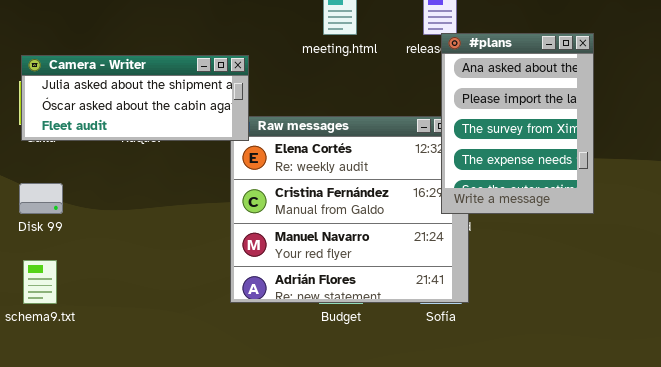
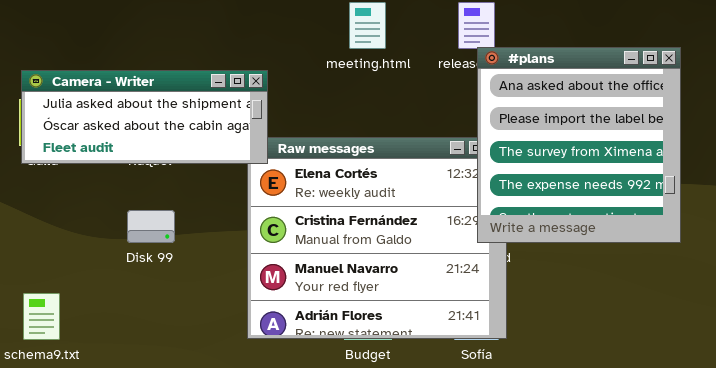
#plans: [441,33,594,214] -> [477,47,681,243], resized
Disk 99: [19,183,63,214] -> [127,210,175,243], moved

